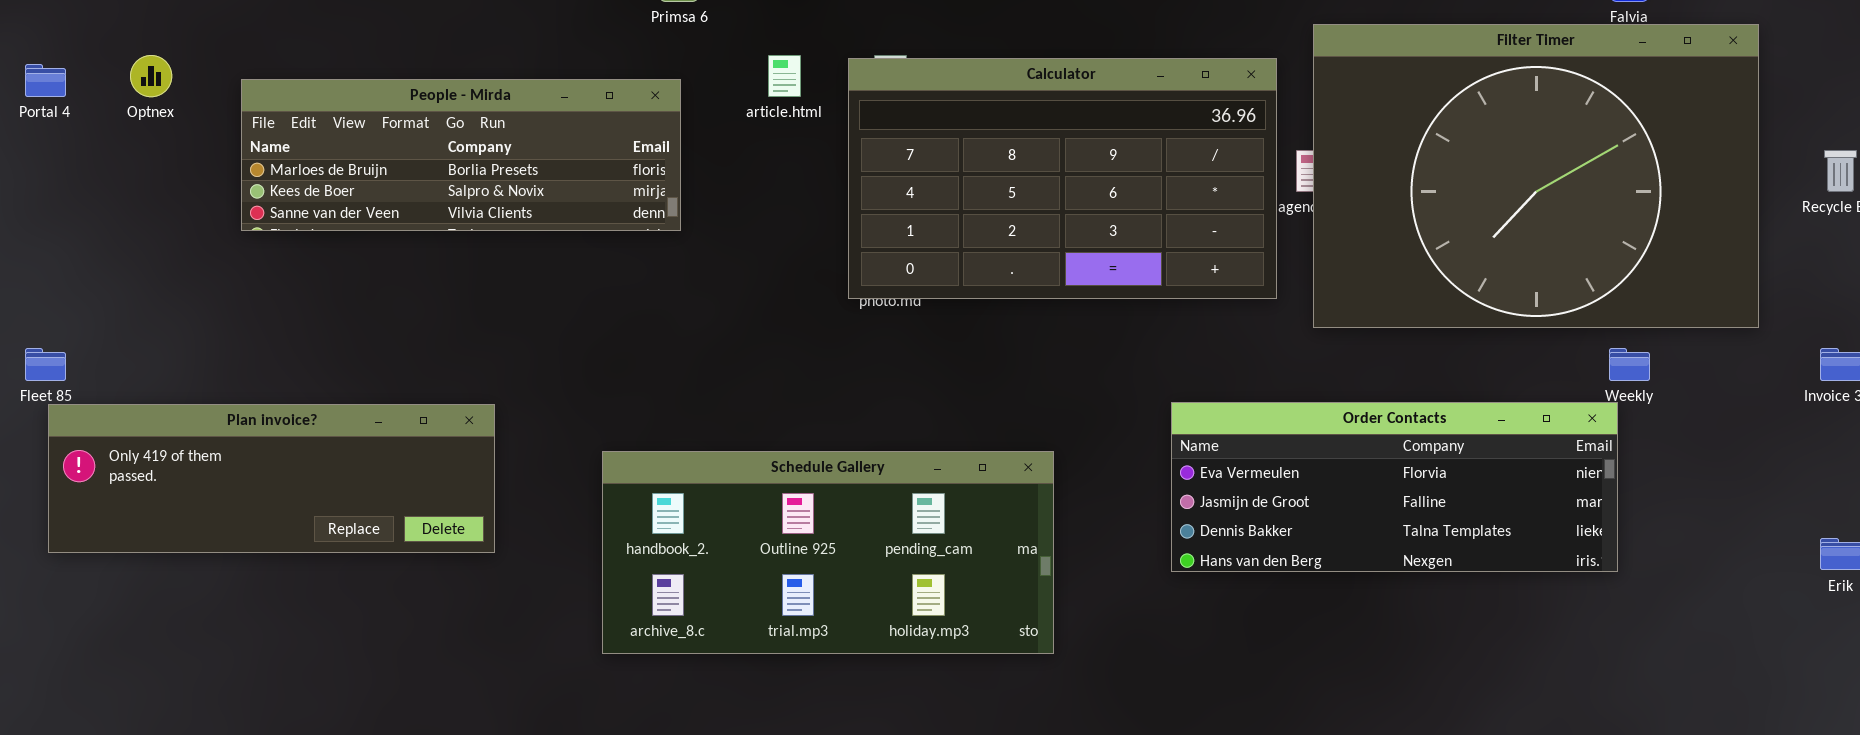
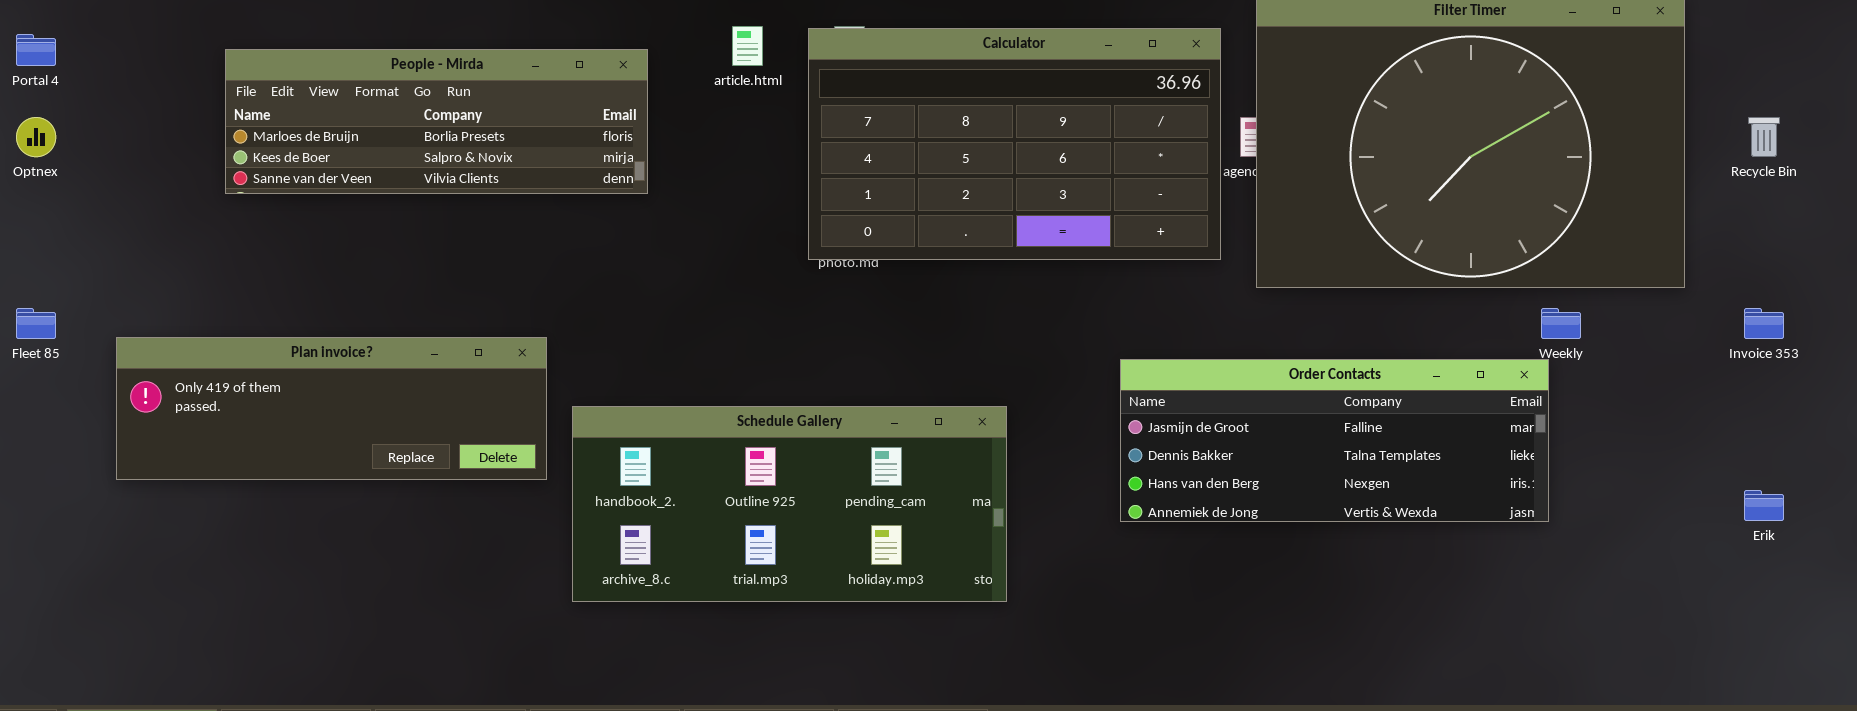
Optnex: [130,55,172,97] -> [16,117,56,157], moved
Order Contacts: [1171,402,1618,572] -> [1120,359,1549,522], scrolled down 1 row
Plan invoice?: [48,404,495,553] -> [116,337,547,480], moved

